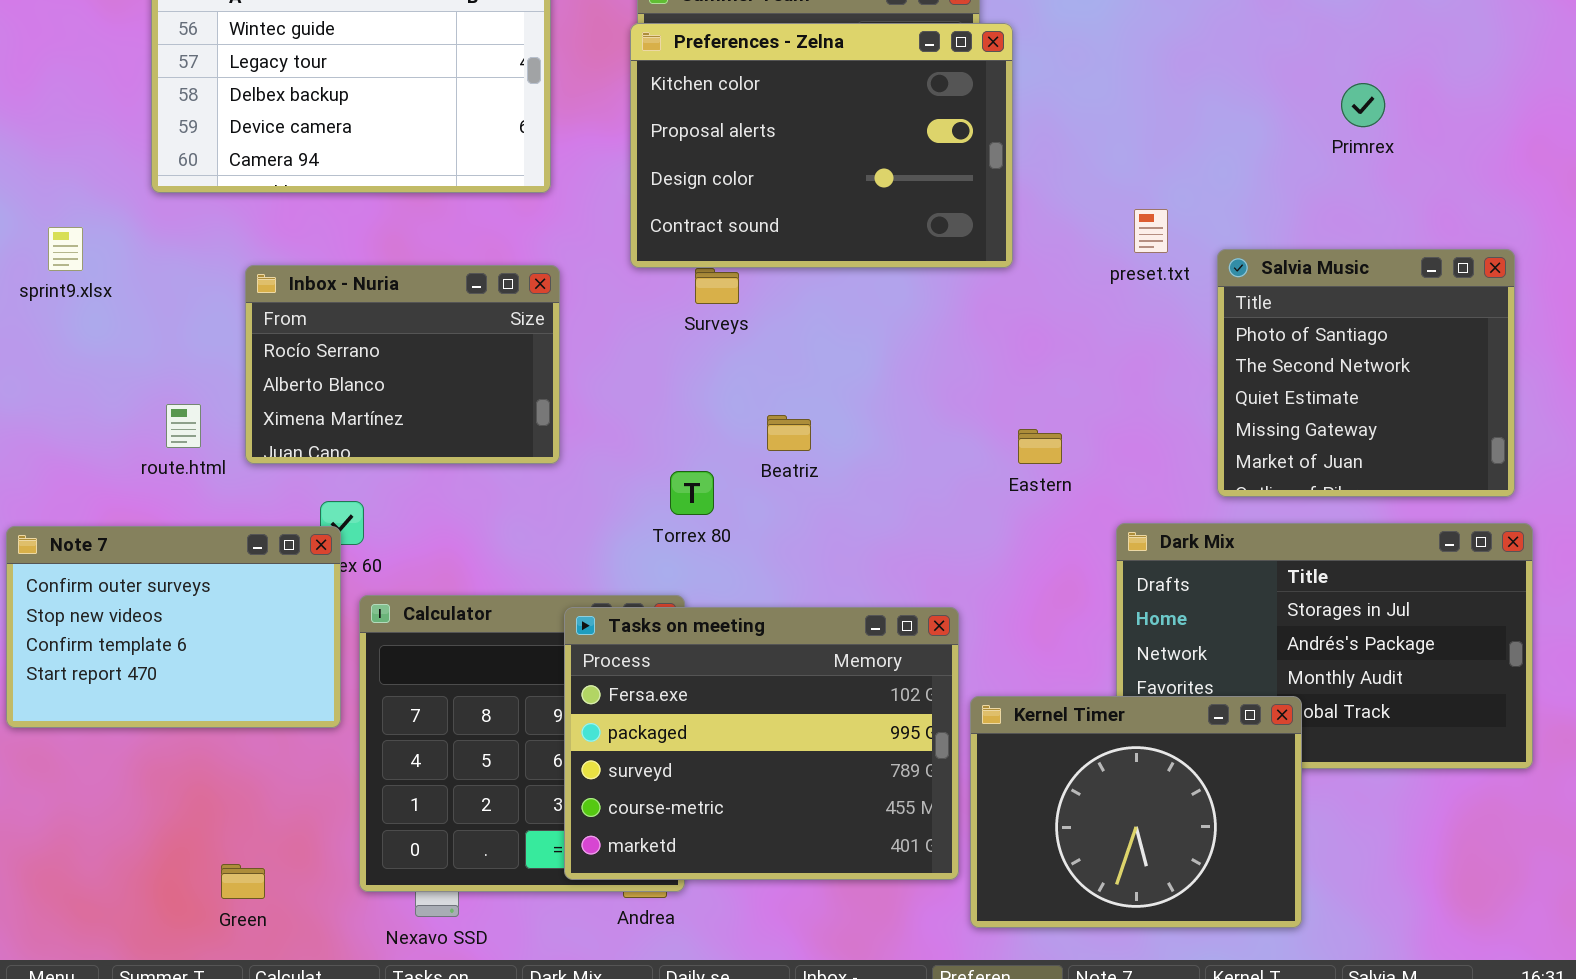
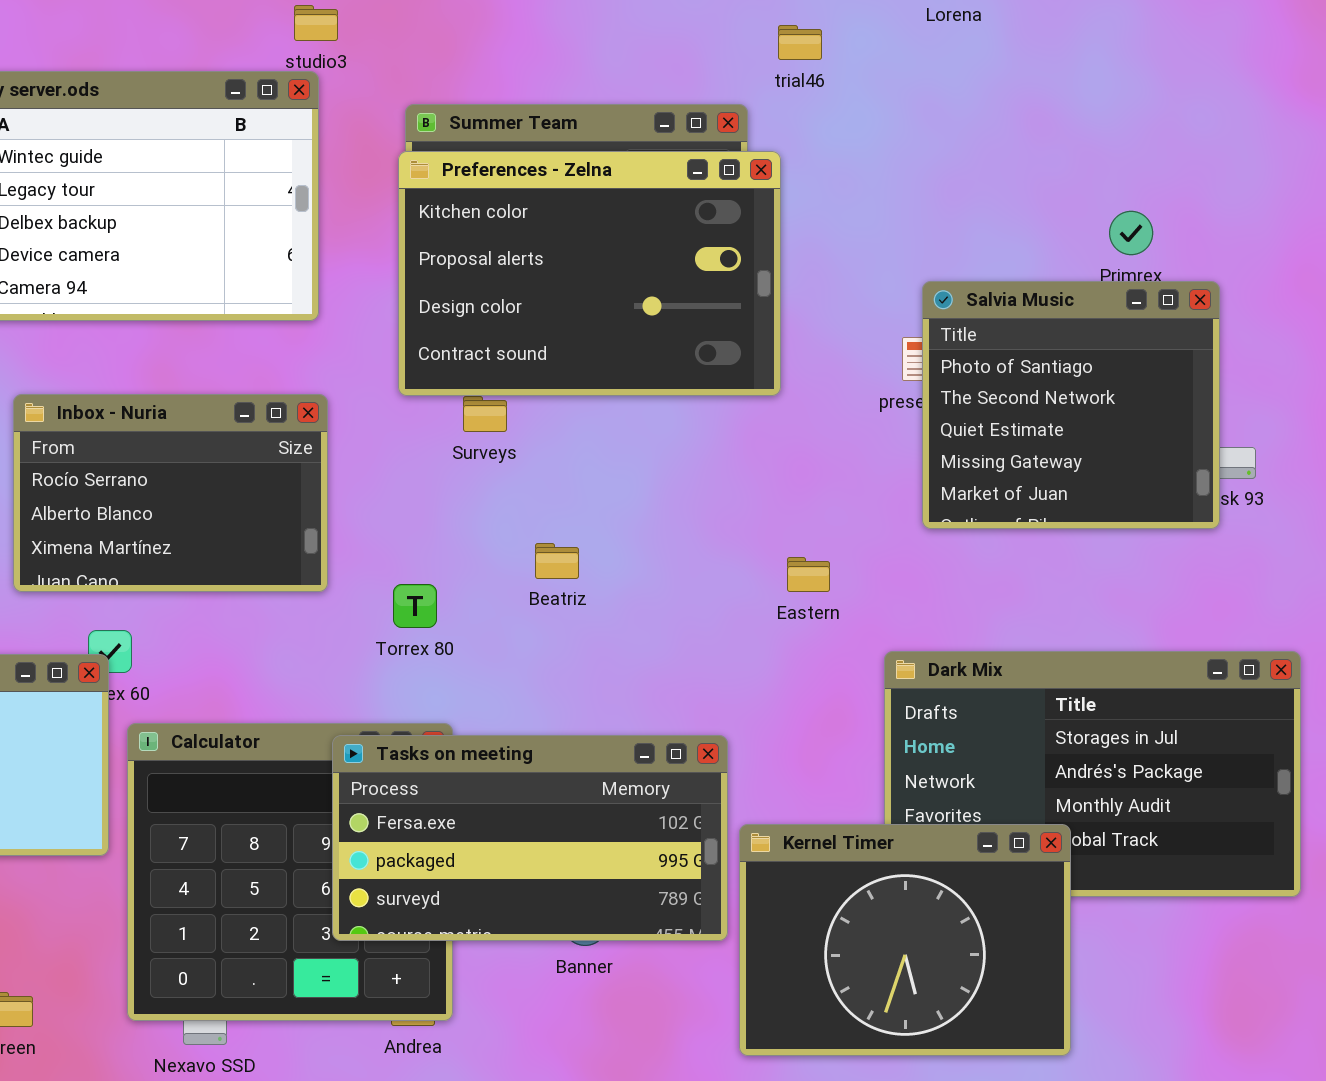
Salvia Music: [1217,249,1515,497] -> [922,281,1220,529], moved
Torrex 80: [670,471,714,515] -> [393,584,437,628], moved
Tasks on meeting: [564,607,959,880] -> [332,735,728,941], resized

